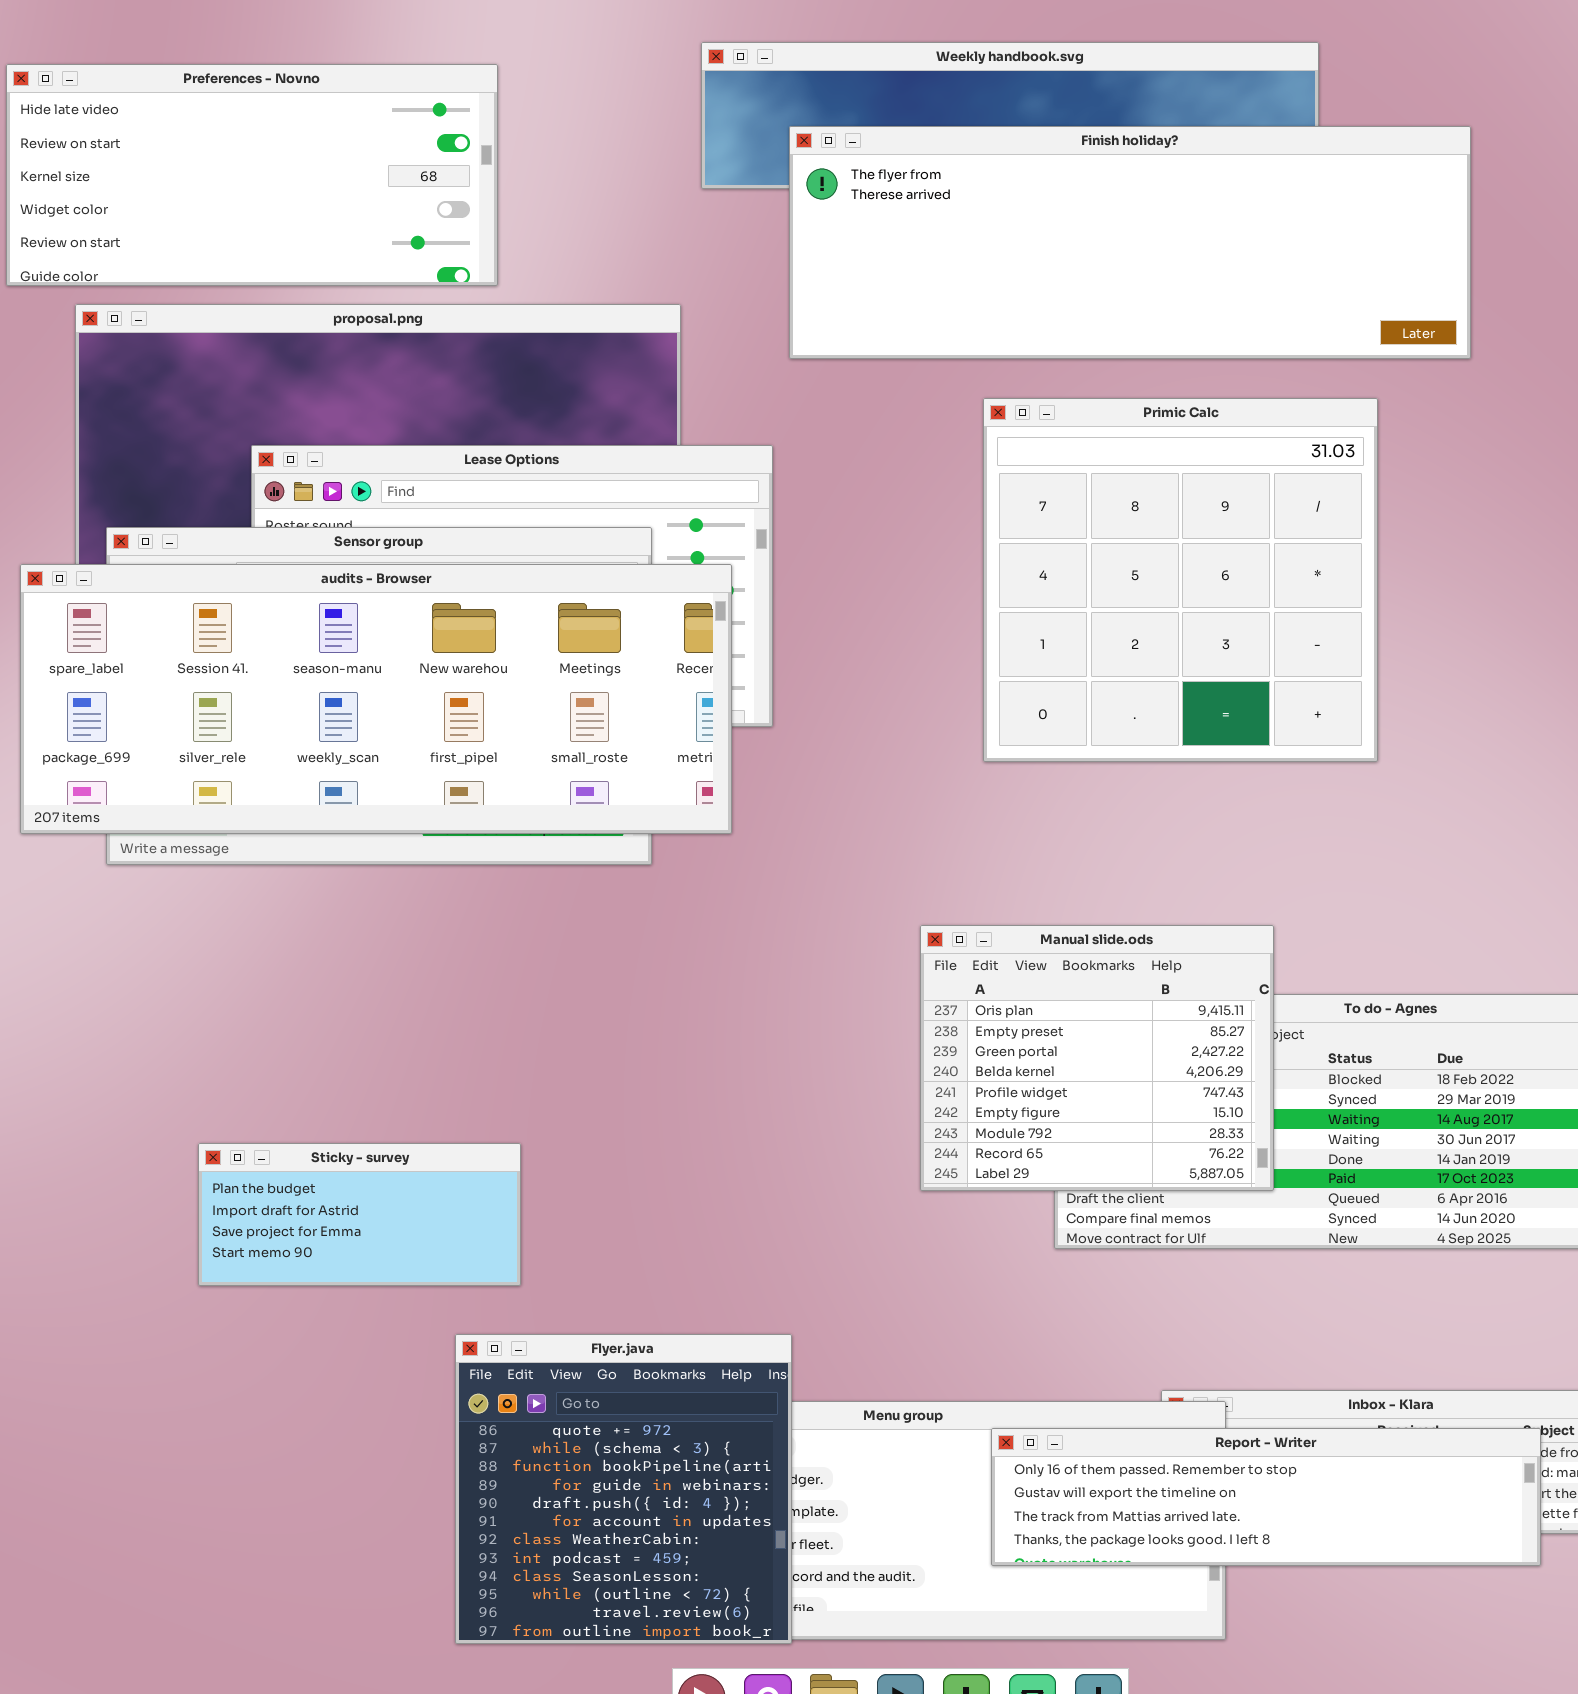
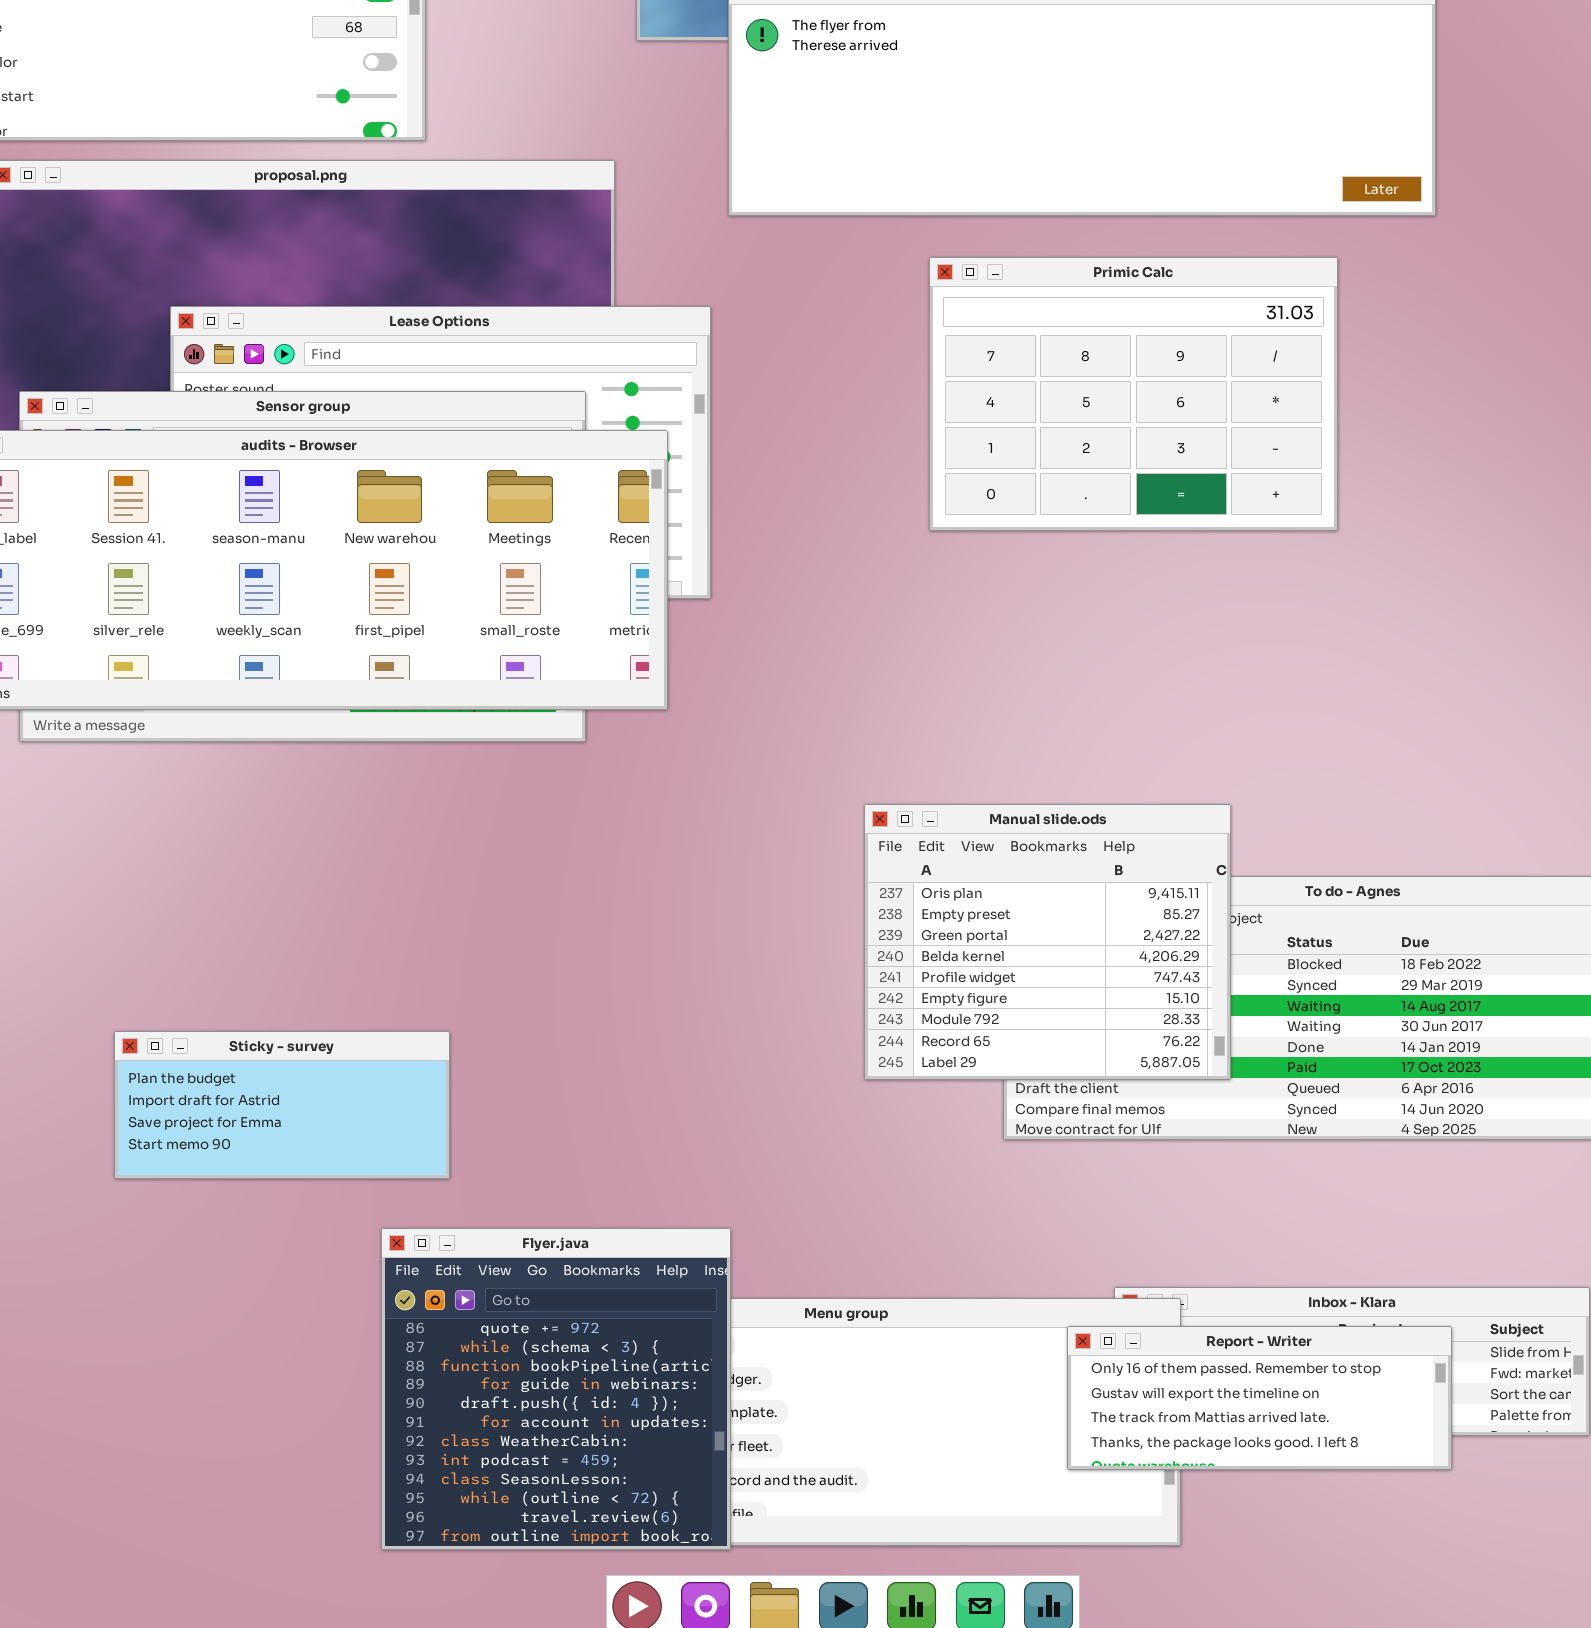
Primic Calc: [983,398,1378,762] -> [929,257,1338,531], resized
Report - Writer: [991,1428,1541,1566] -> [1067,1326,1452,1470], moved, resized

